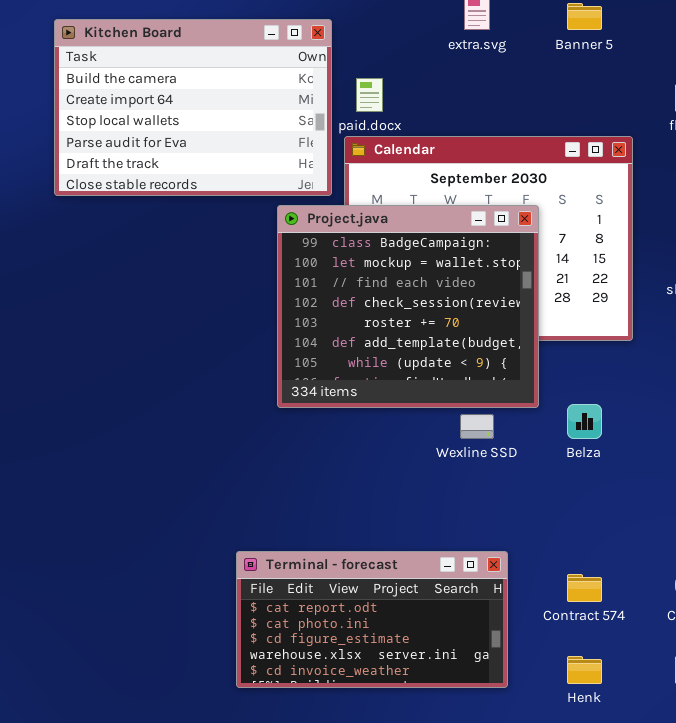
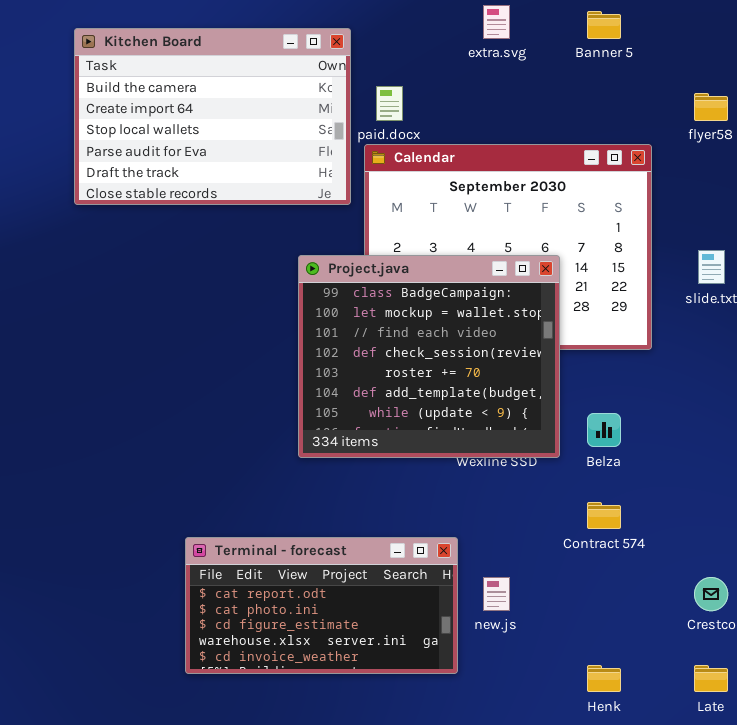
Project.java: [277,205,539,408] -> [298,255,560,458], moved
Terminal - forecast: [236,551,508,688] -> [185,537,458,674], moved
Contract 574: [567,574,602,602] -> [587,502,621,529], moved

